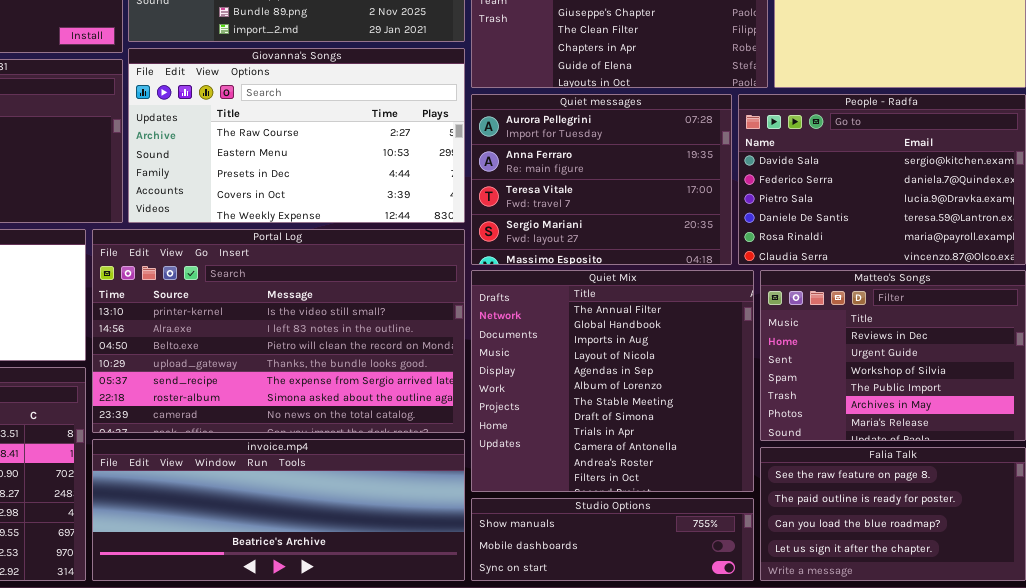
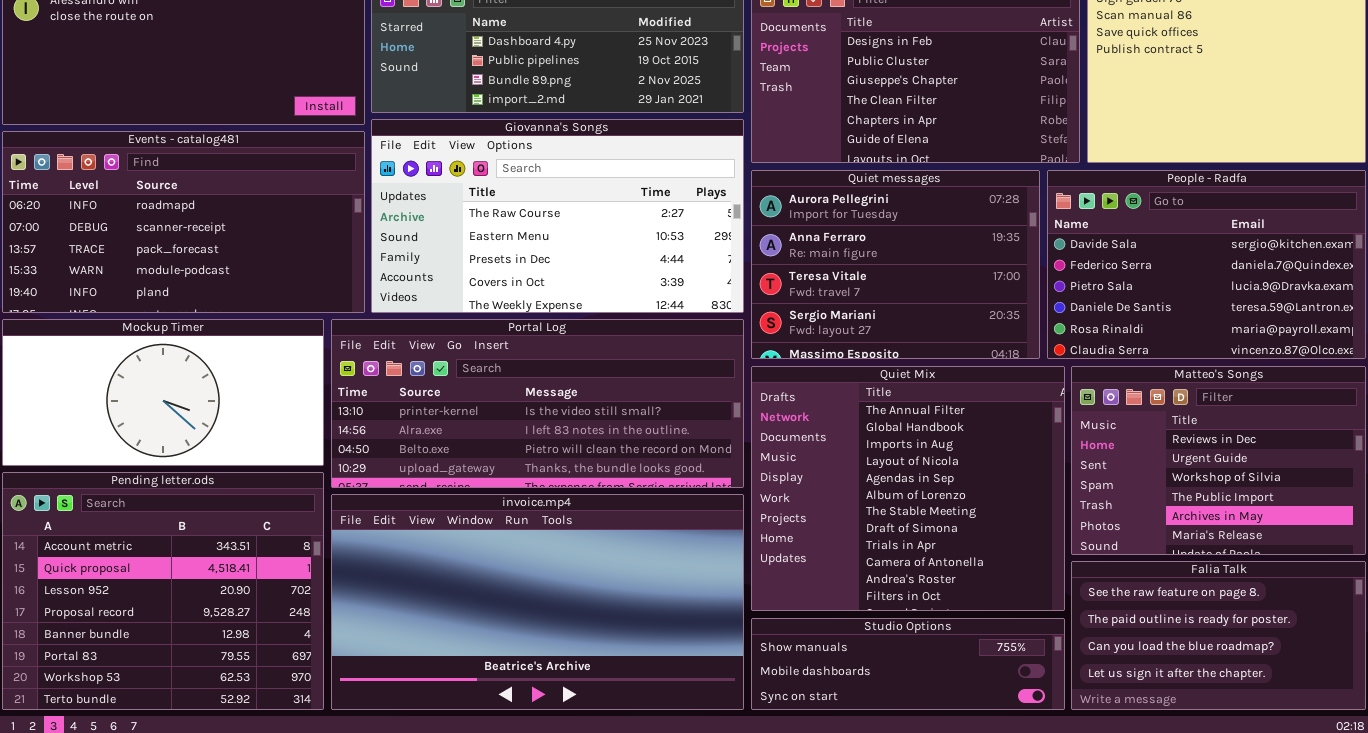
Portal Log: [92,229,465,433] -> [331,319,744,488], resized
invoice.mp4: [92,439,465,581] -> [331,494,744,710], resized

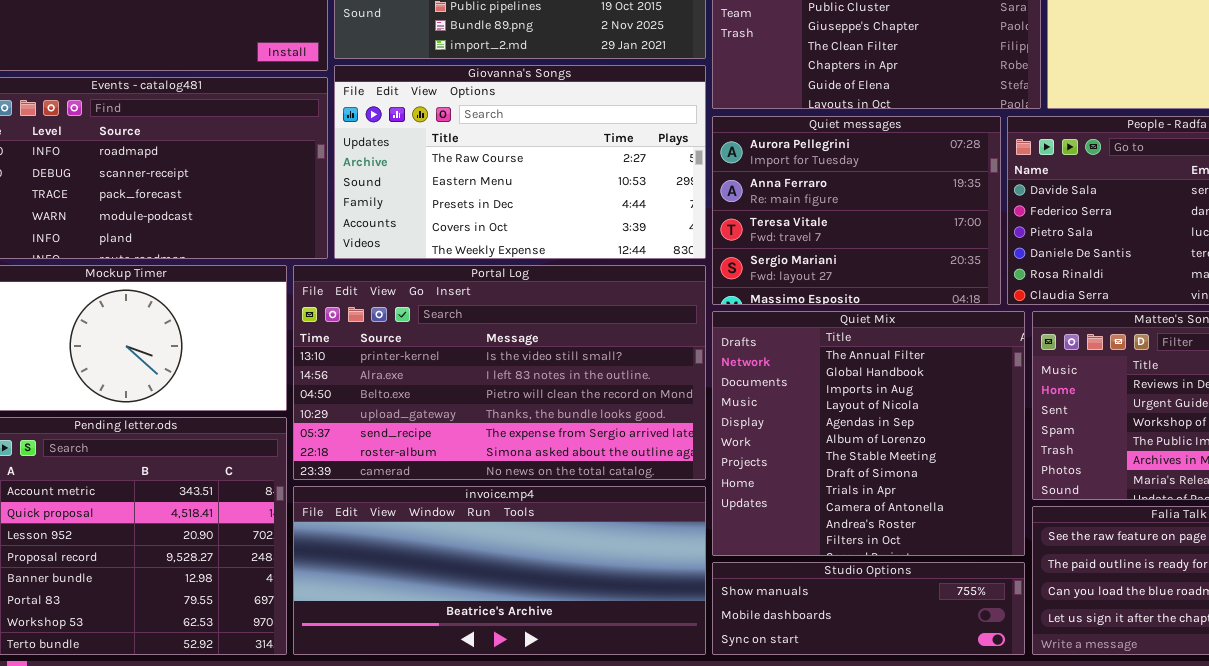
Portal Log: [331,319,744,488] -> [293,265,706,480], resized
invoice.mp4: [331,494,744,710] -> [293,486,706,655], resized

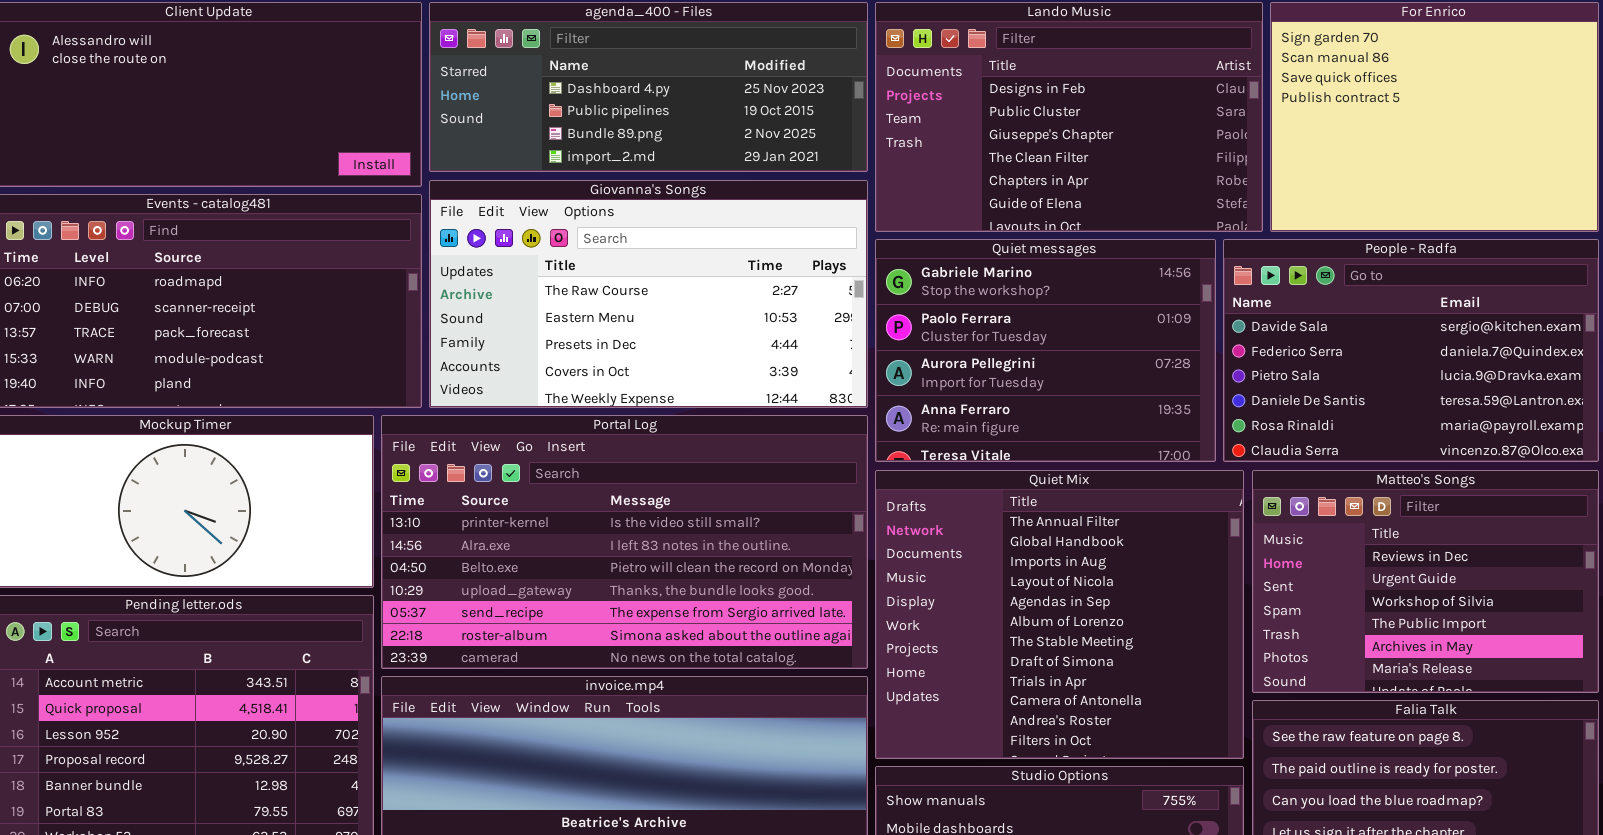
Quiet messages: [712,116,1001,305] -> [875,239,1216,462], scrolled up 2 rows

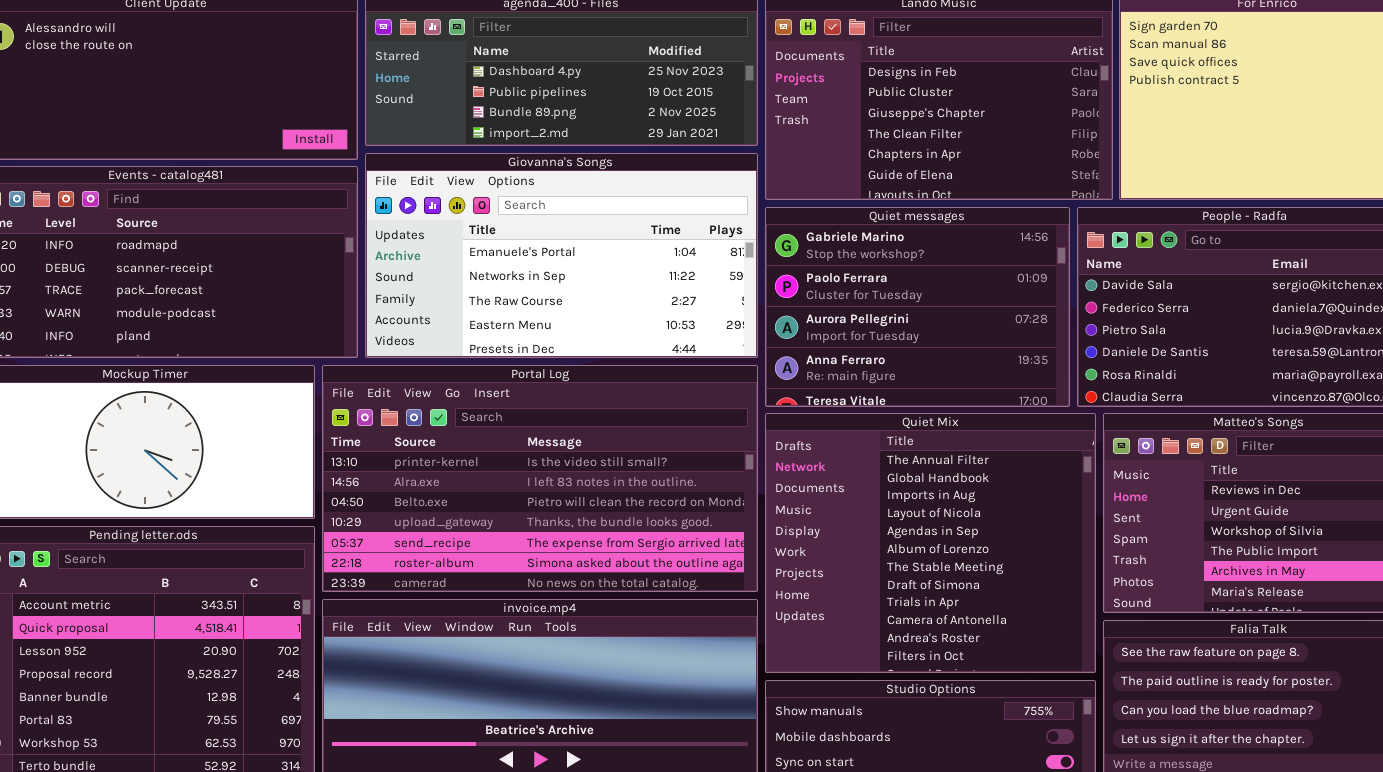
Giovanna's Songs: [429,180,868,408] -> [365,153,758,358], scrolled up 2 rows

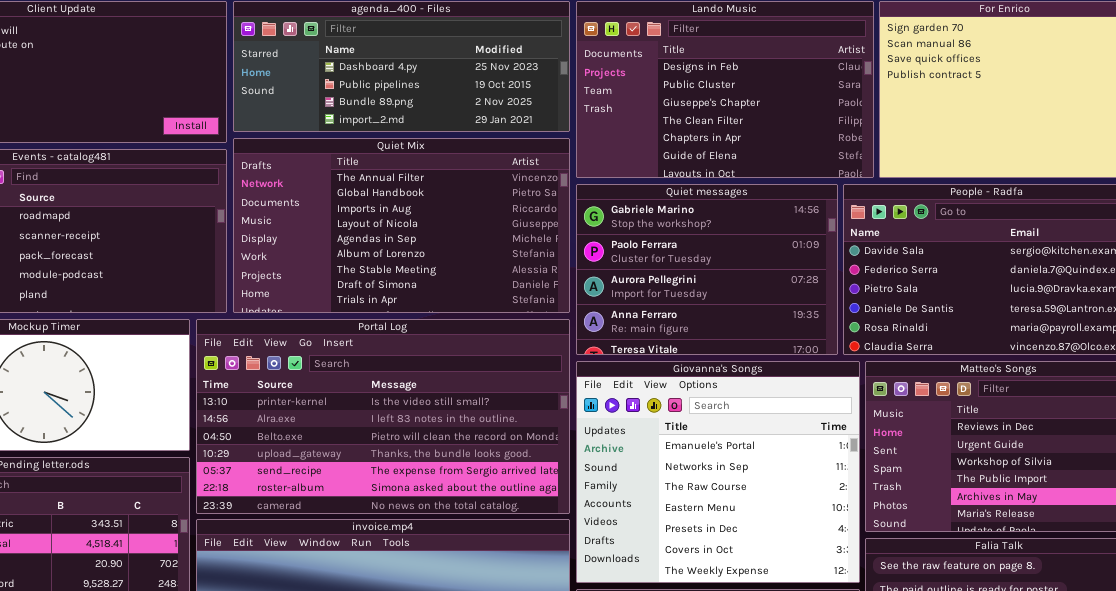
Giovanna's Songs: [365,153,758,358] -> [576,361,860,583], moved, resized
Quiet Mix: [765,413,1096,673] -> [233,138,570,313], moved, resized

